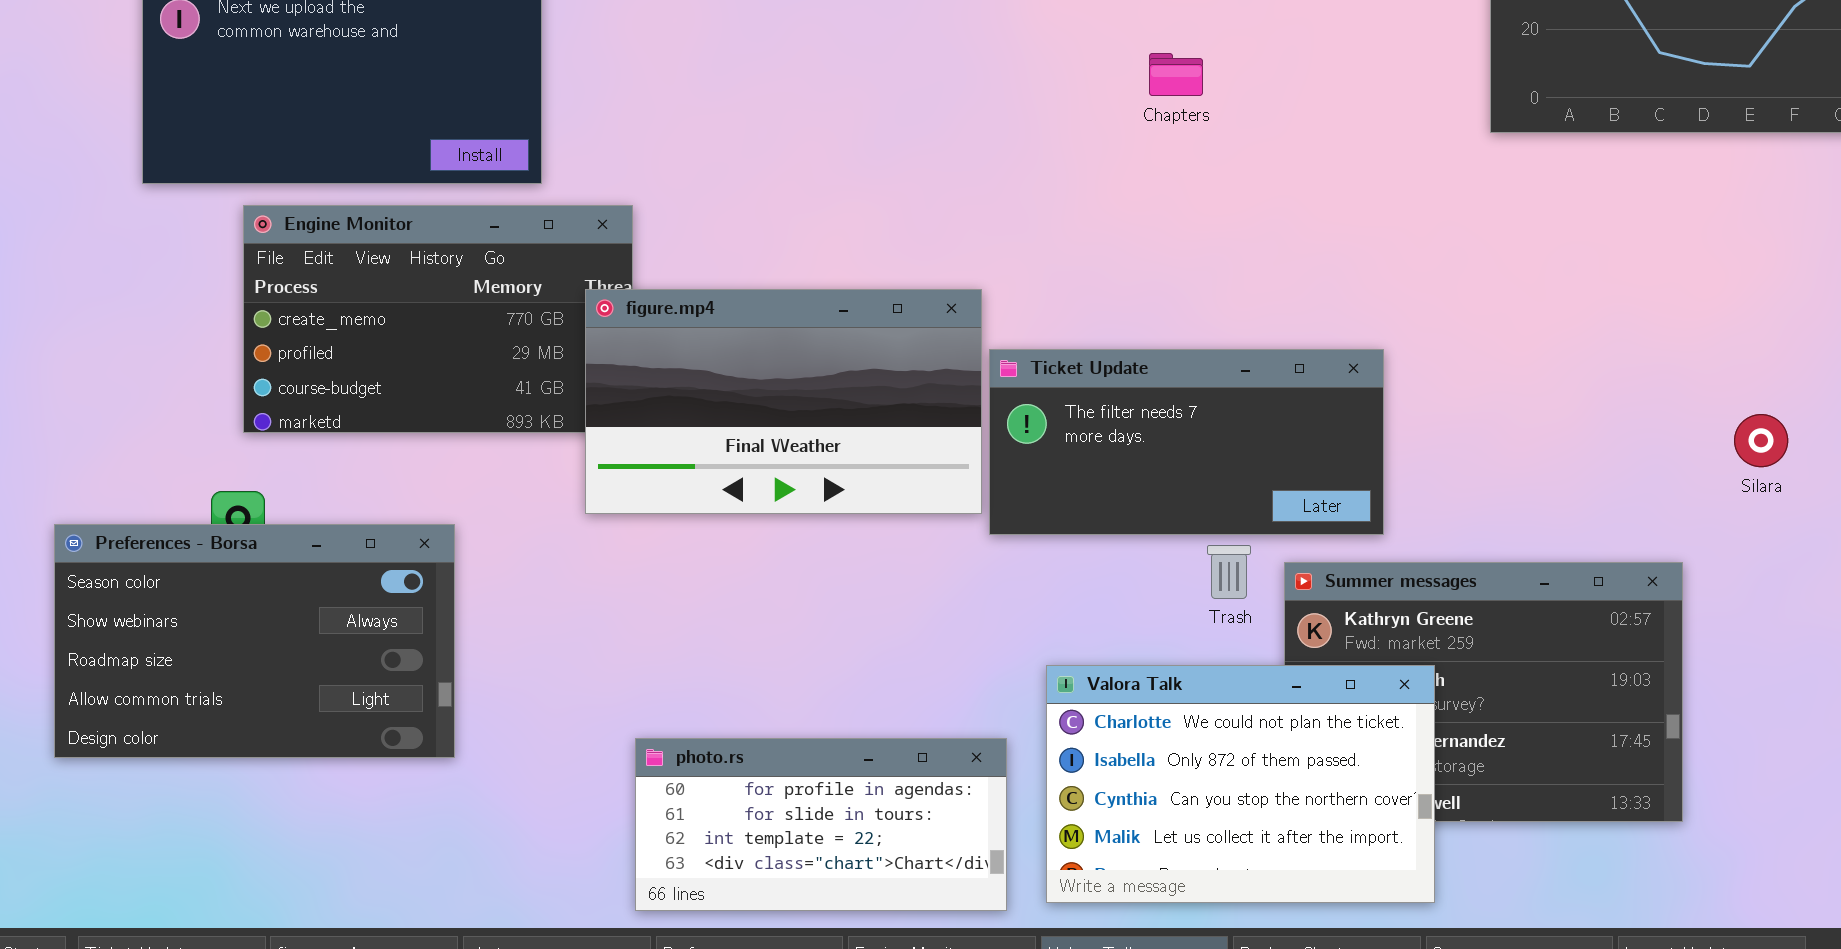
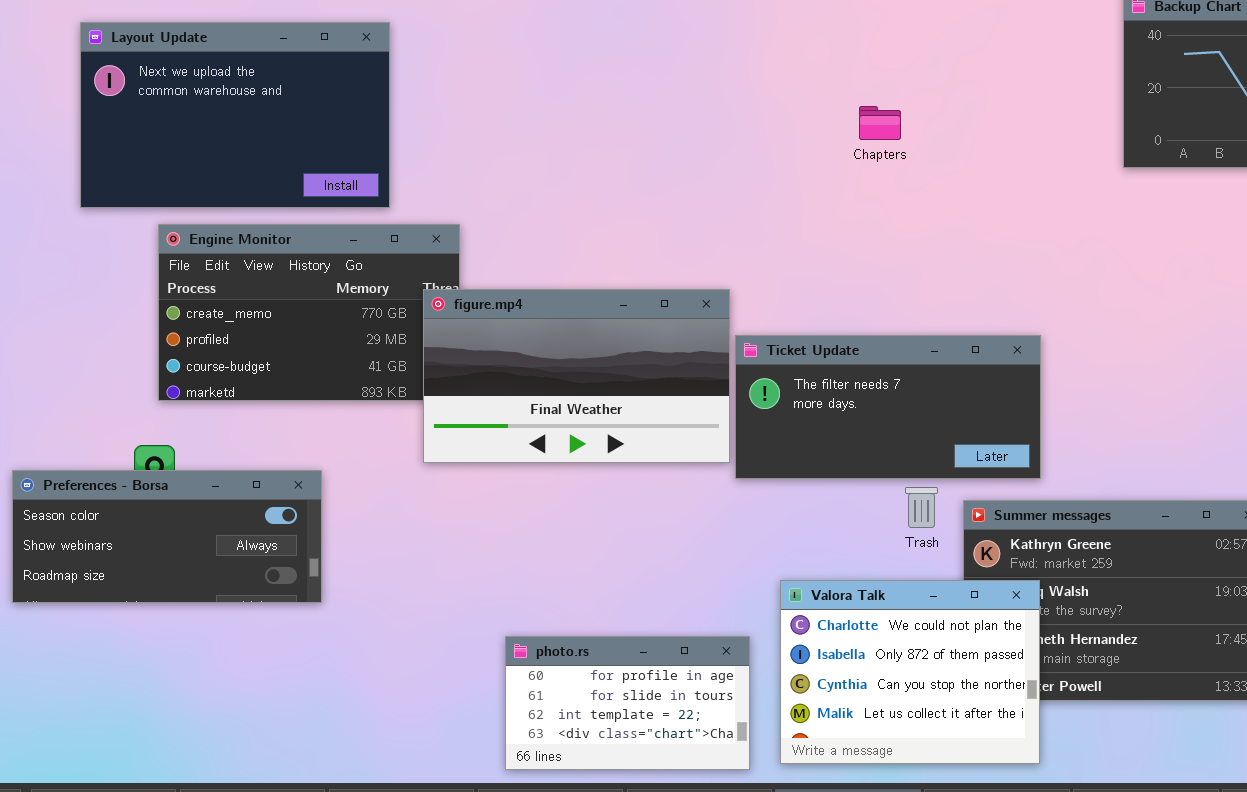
Preferences - Borsa: [54,524,455,758] -> [12,470,322,603], resized
Valora Talk: [1046,665,1435,903] -> [780,580,1040,764], resized
photo.rs: [635,738,1007,911] -> [505,636,750,770], resized

